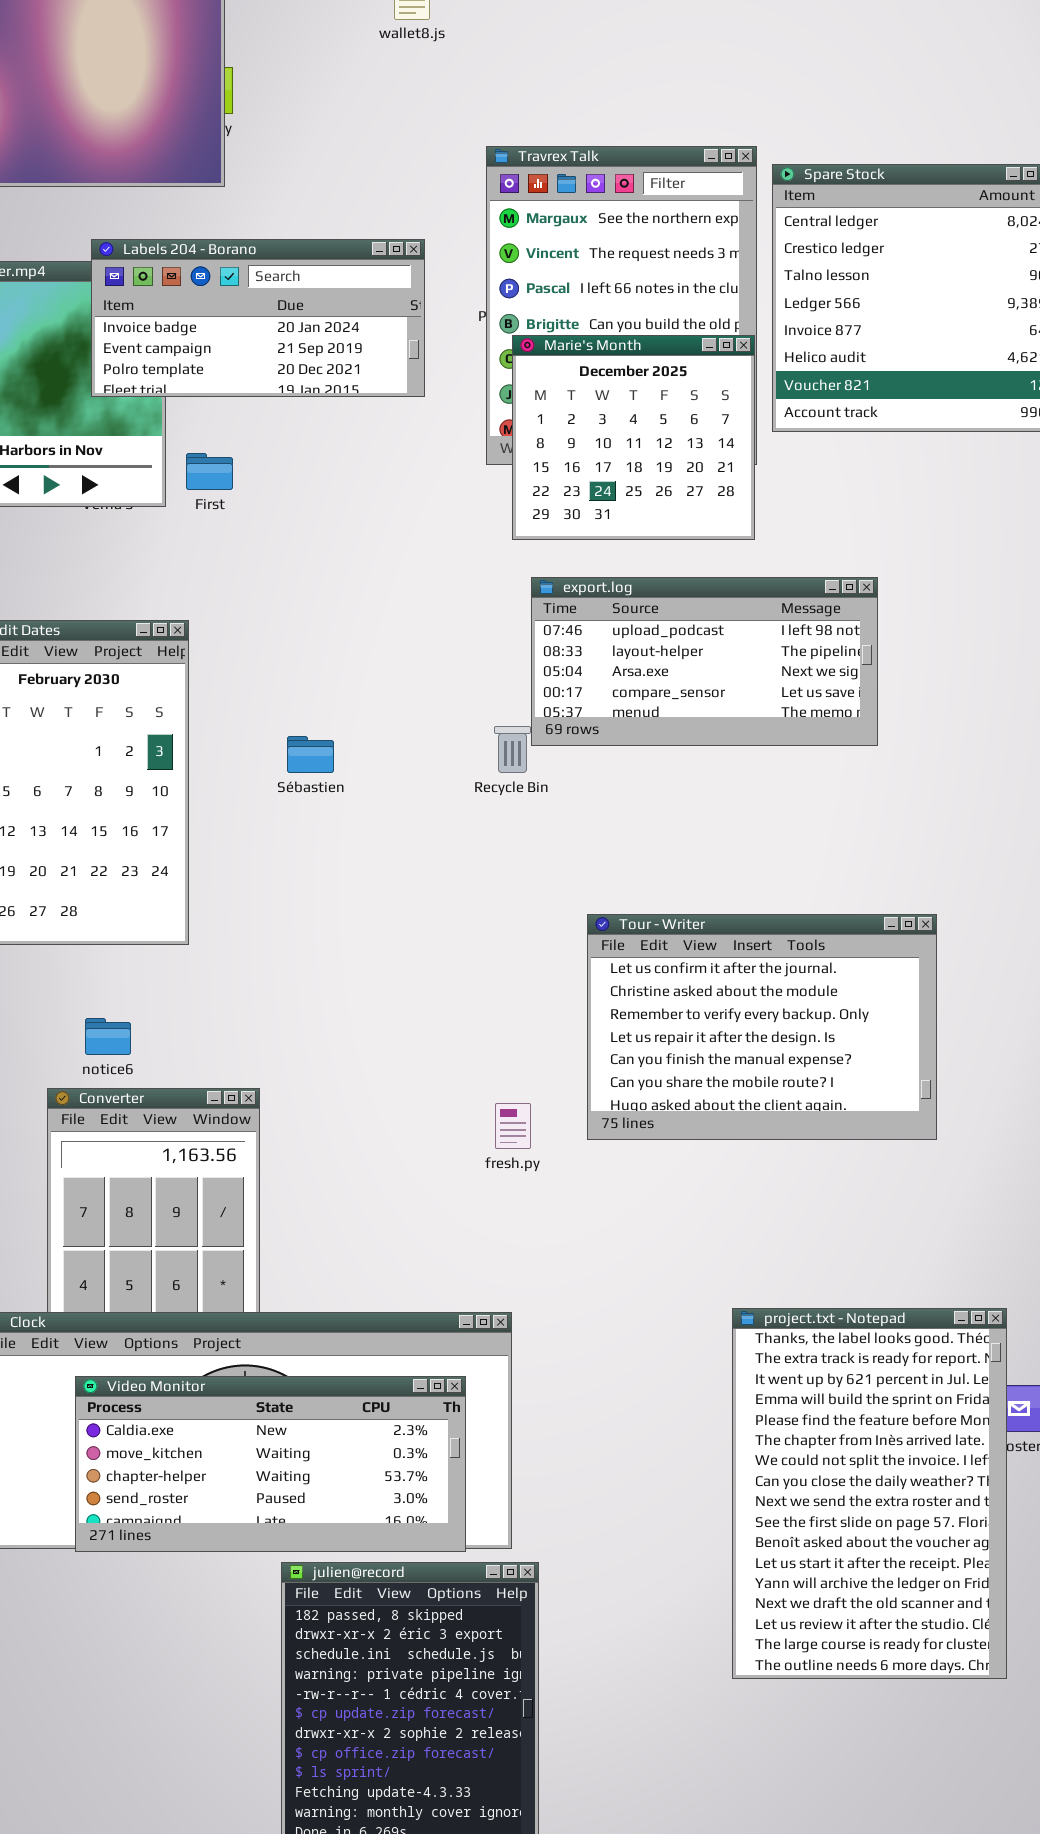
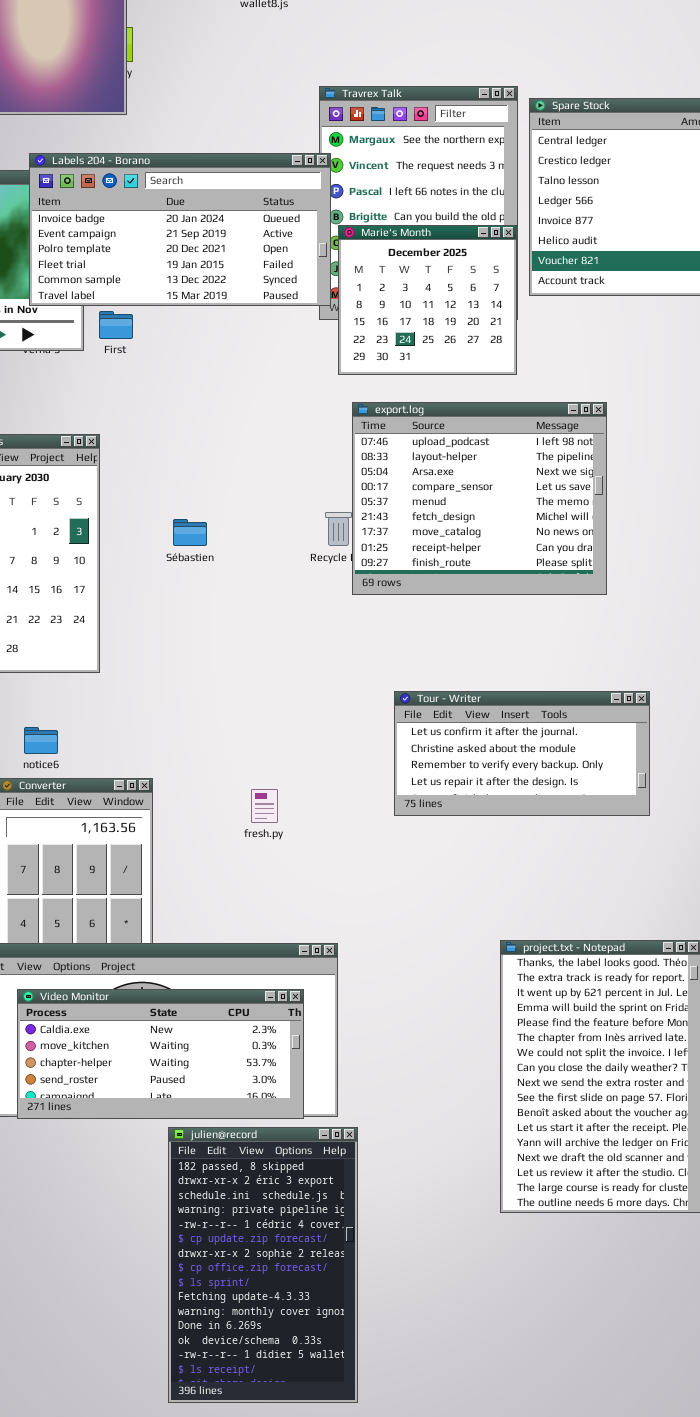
Labels 204 - Borano: [91,239,425,397] -> [29,153,331,306], resized
export.log: [531,577,878,746] -> [352,402,607,595], resized
Tour - Writer: [587,914,937,1140] -> [394,691,650,816], resized
fresh.py: [495,1103,531,1149] -> [251,789,278,823], moved

